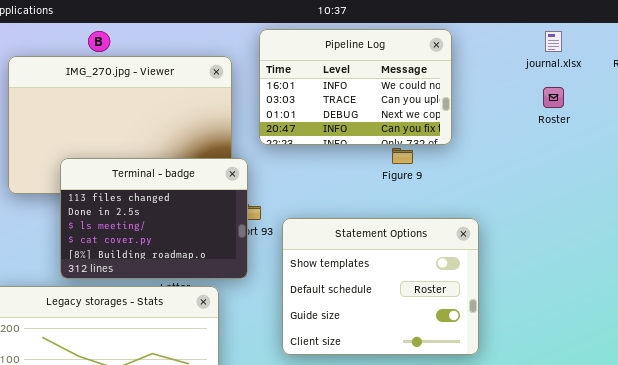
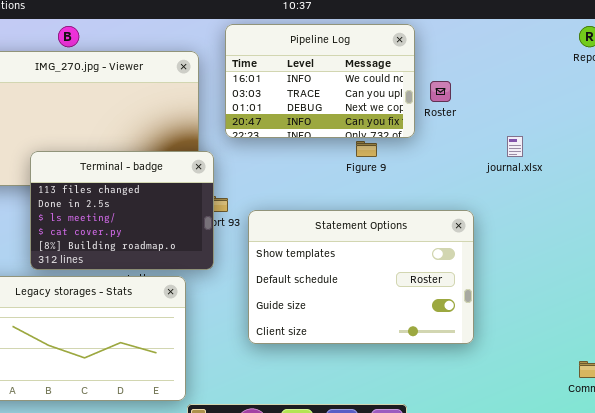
journal.xlsx: [545,31,562,52] -> [507,136,523,157], moved
Roster: [543,87,564,108] -> [430,81,451,102], moved
Statement Options: [282,218,479,355] -> [248,210,474,344], resized

